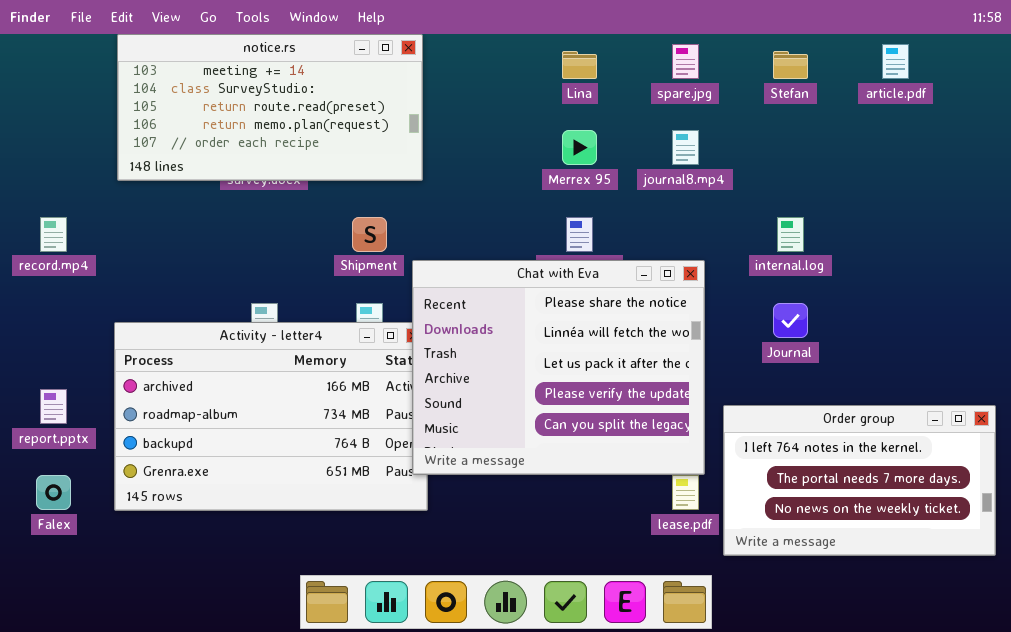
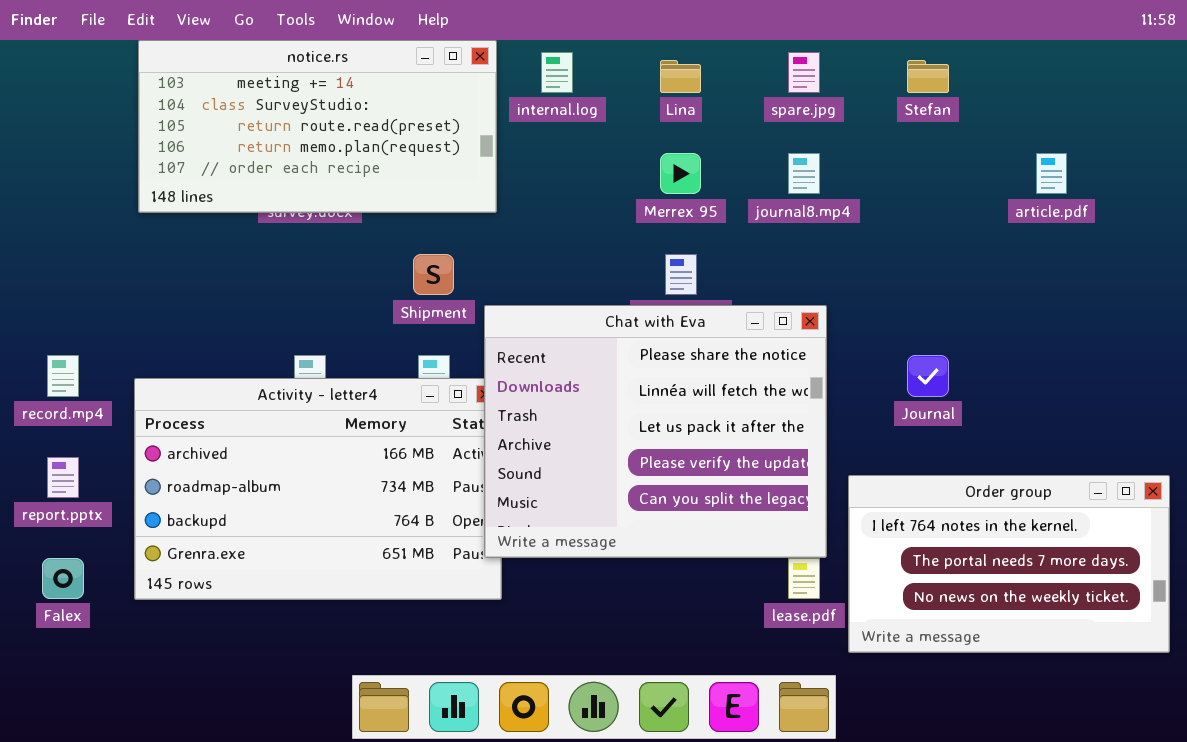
article.pdf: [882,44,909,79] -> [1036,153,1067,194], moved
record.mp4: [40,217,67,252] -> [47,355,79,397], moved
internal.log: [777,217,804,252] -> [541,52,573,93], moved

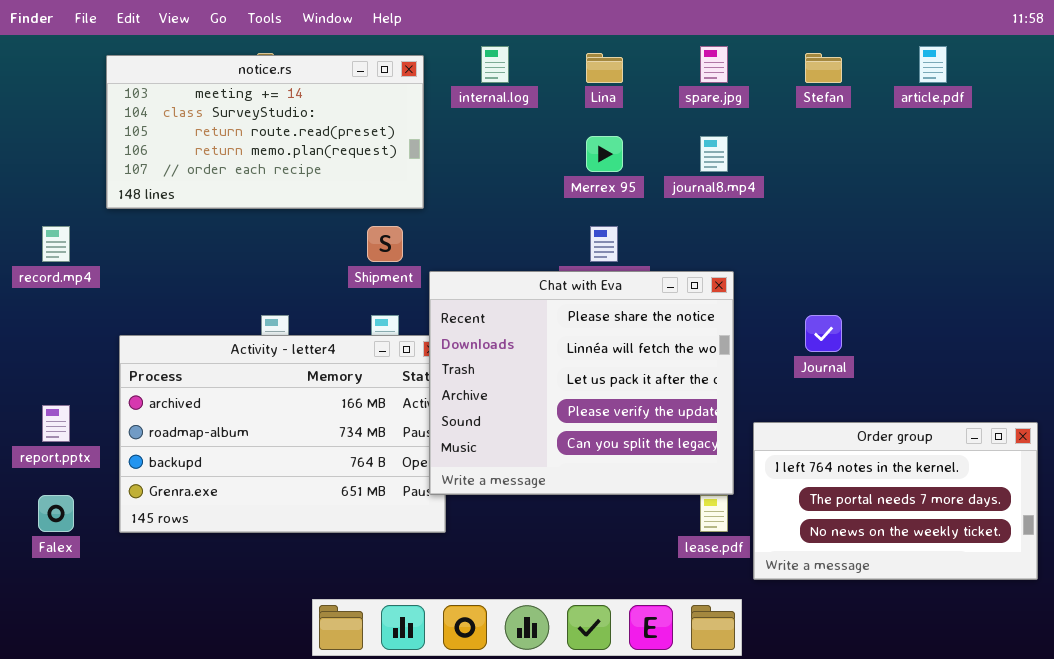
notice.rs: [138,40,497,213] -> [106,55,424,209], moved
article.pdf: [1036,153,1067,194] -> [919,46,947,83], moved
record.mp4: [47,355,79,397] -> [42,226,70,262], moved

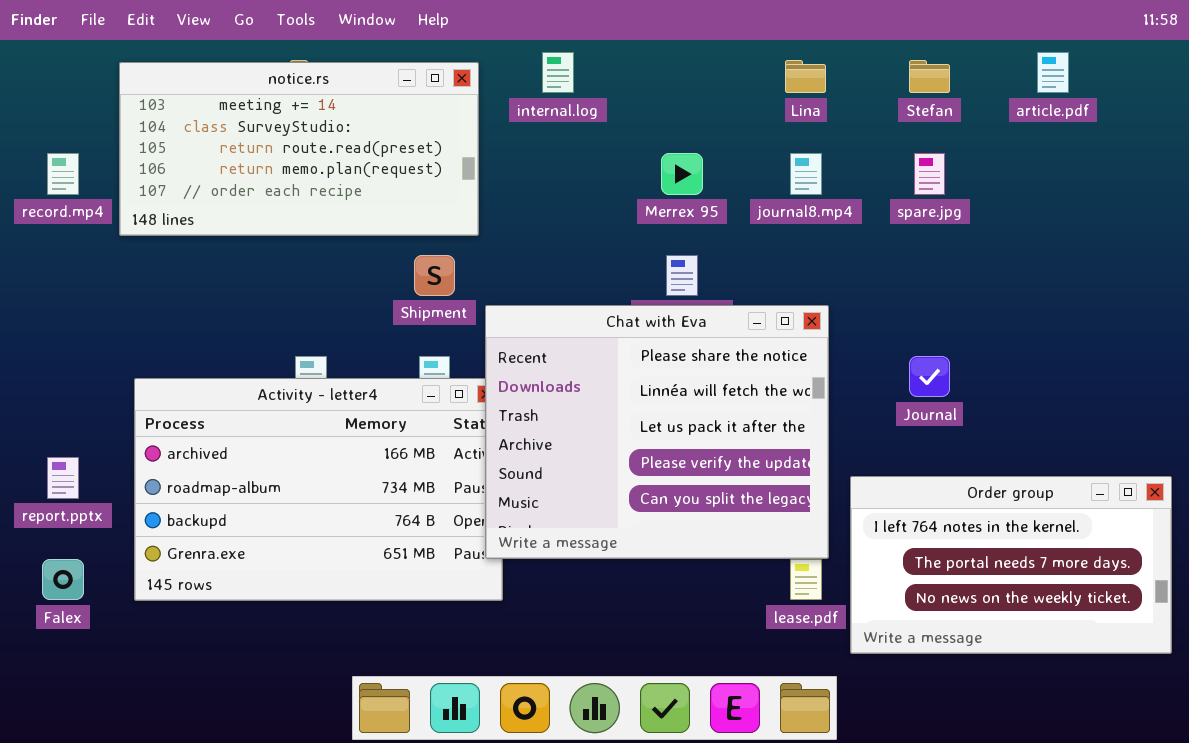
spare.jpg: [700,46,728,83] -> [914,153,945,195], moved
Lina: [586,53,623,83] -> [785,60,826,93], moved
record.mp4: [42,226,70,262] -> [47,153,79,195], moved

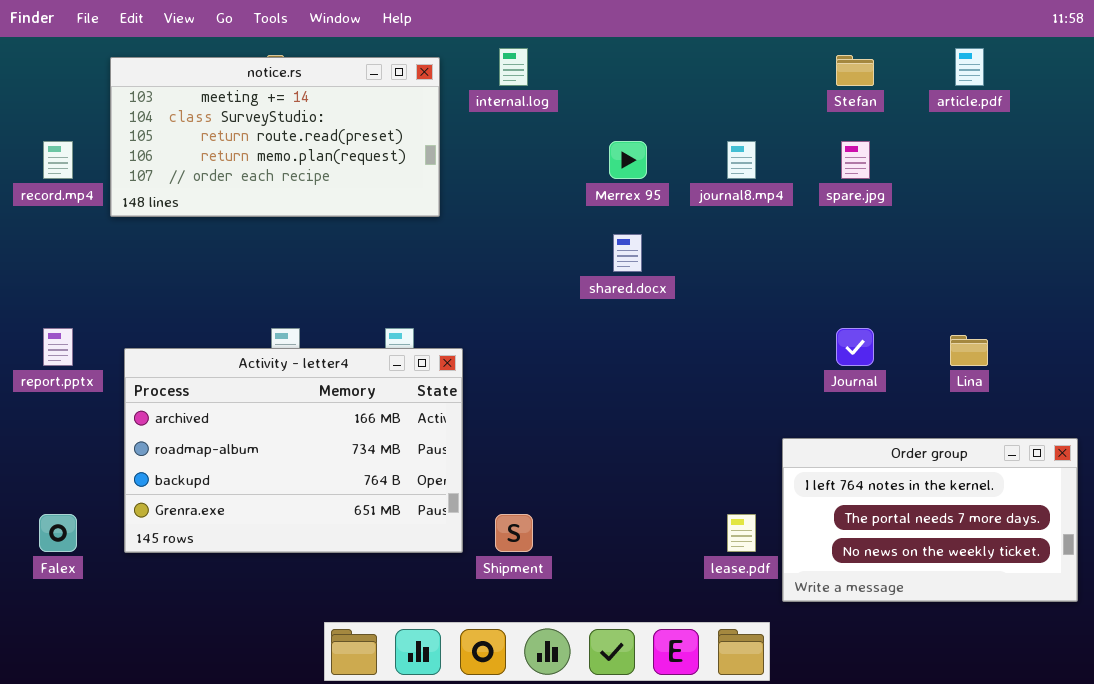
Lina: [785,60,826,93] -> [950,335,988,366], moved
Shipment: [414,255,455,296] -> [495,514,533,552], moved
Chat with Eva: [485,305,829,559] -> none, closed
report.pptx: [47,457,79,499] -> [43,328,73,366], moved

